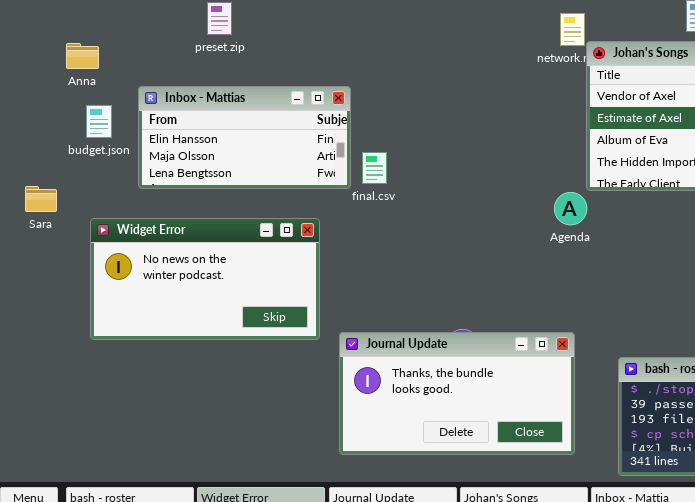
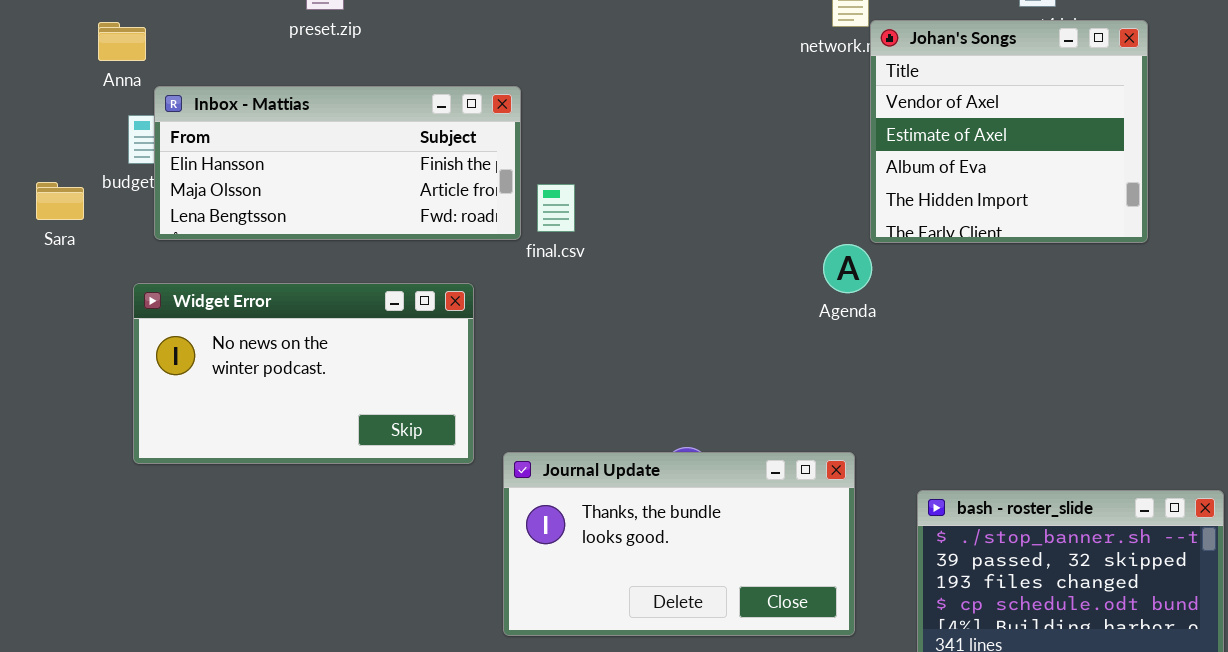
Inbox - Mattias: [138,86,351,189] -> [154,86,521,240], resized
Sara: [25,186,57,212] -> [36,182,84,220], moved

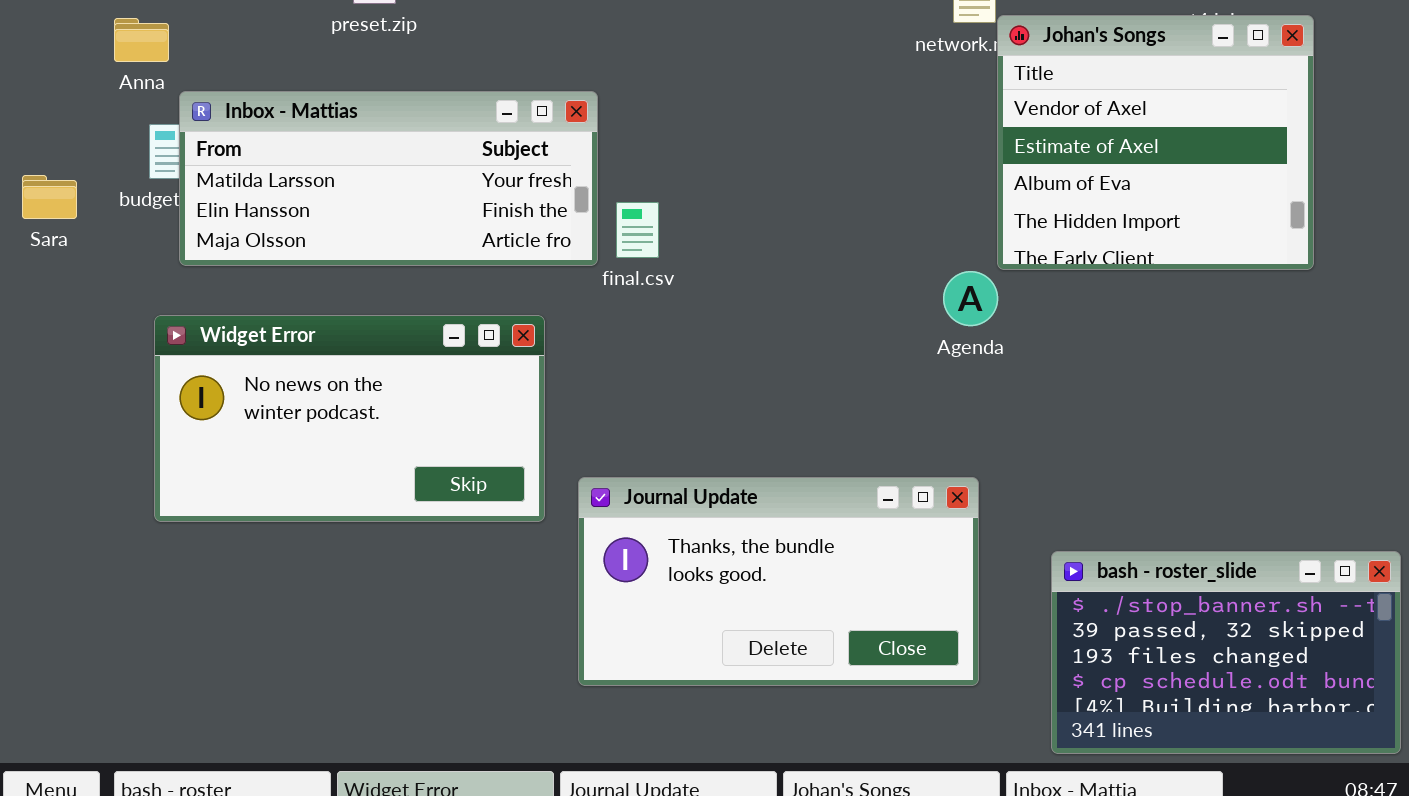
Inbox - Mattias: [154,86,521,240] -> [179,91,598,266], scrolled up 1 row
Sara: [36,182,84,220] -> [22,175,77,219], moved
Journal Update: [503,452,855,636] -> [578,477,979,686], moved

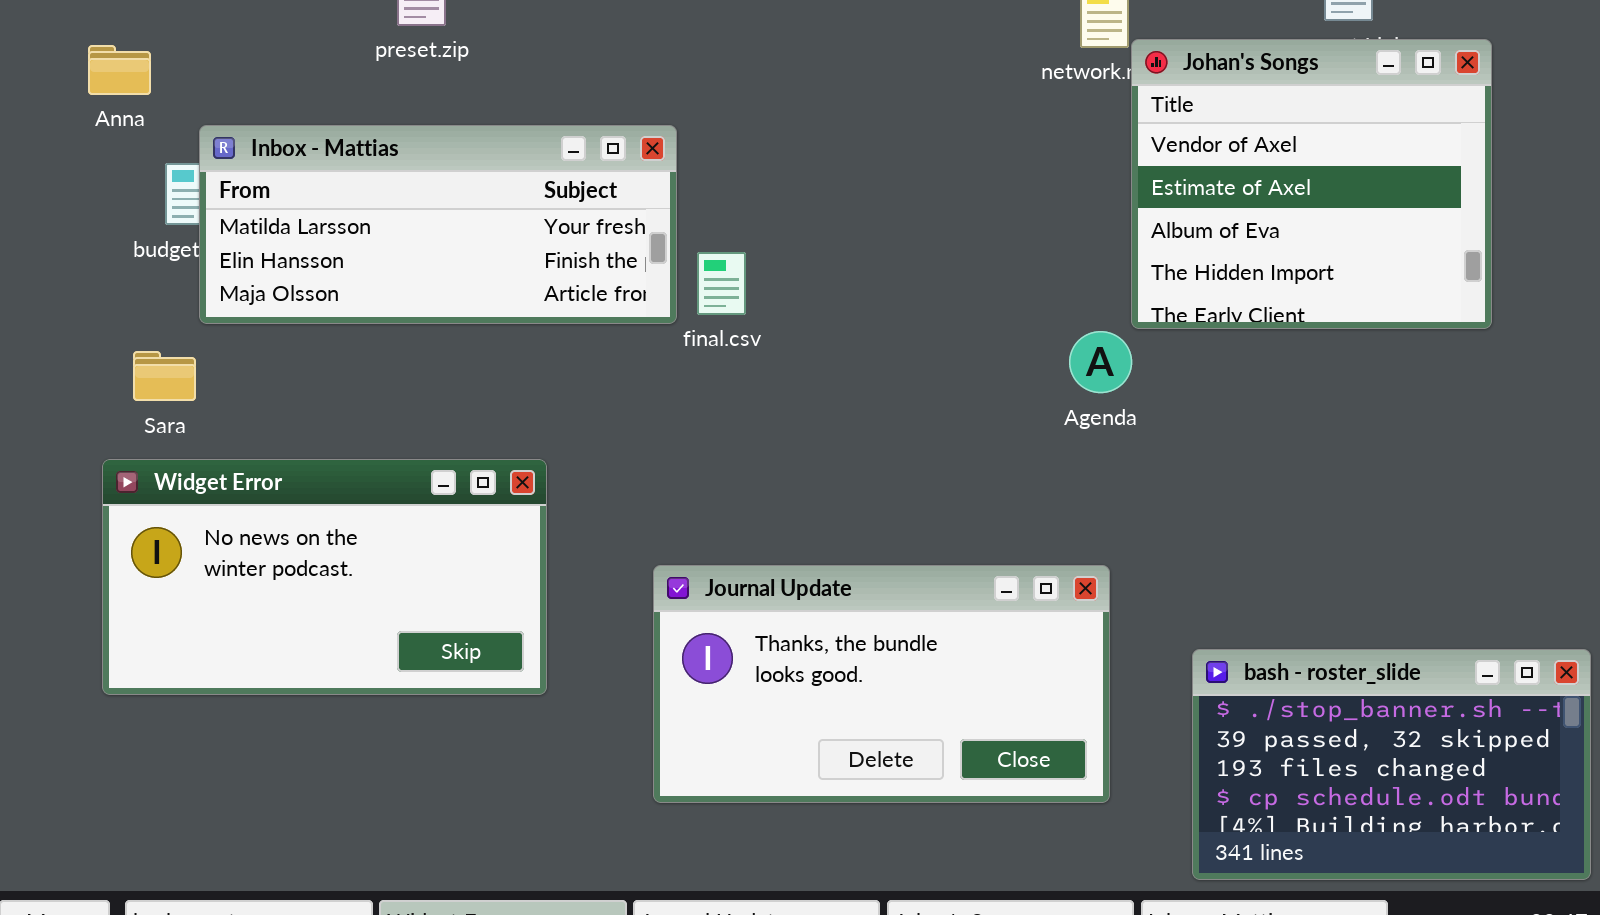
Anna: [114,18,169,62] -> [88,45,151,95], moved
Sara: [22,175,77,219] -> [133,351,196,401], moved
Widget Error: [154,315,545,522] -> [102,459,547,695], moved

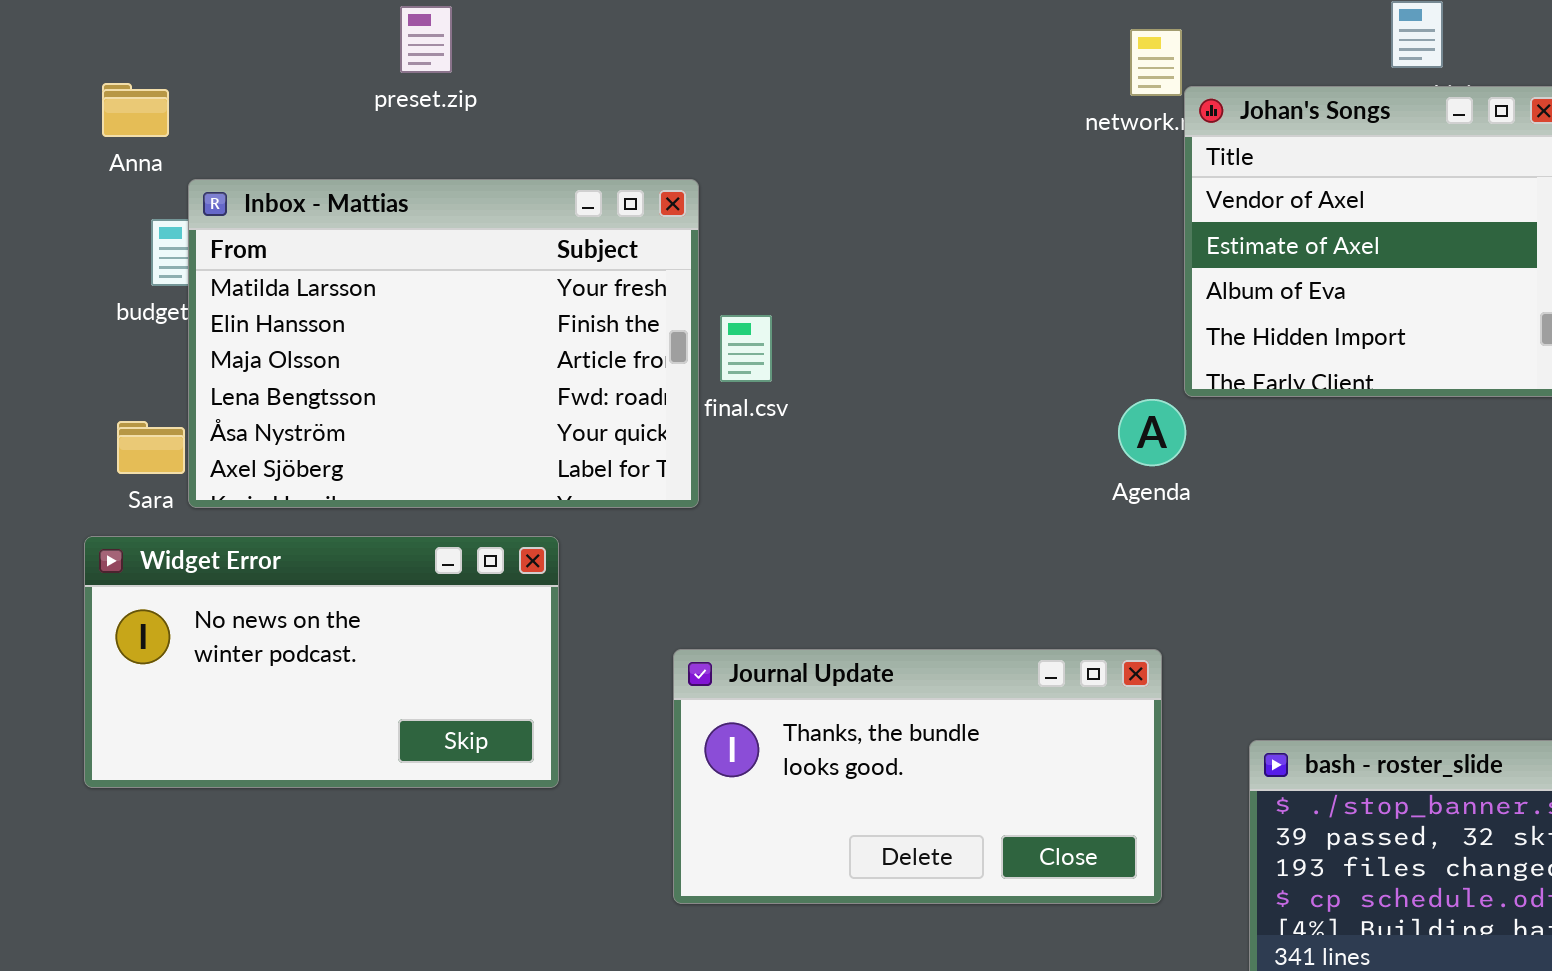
Anna: [88,45,151,95] -> [102,83,169,137], moved
Inbox - Mattias: [199,125,677,324] -> [188,179,699,508], resized

